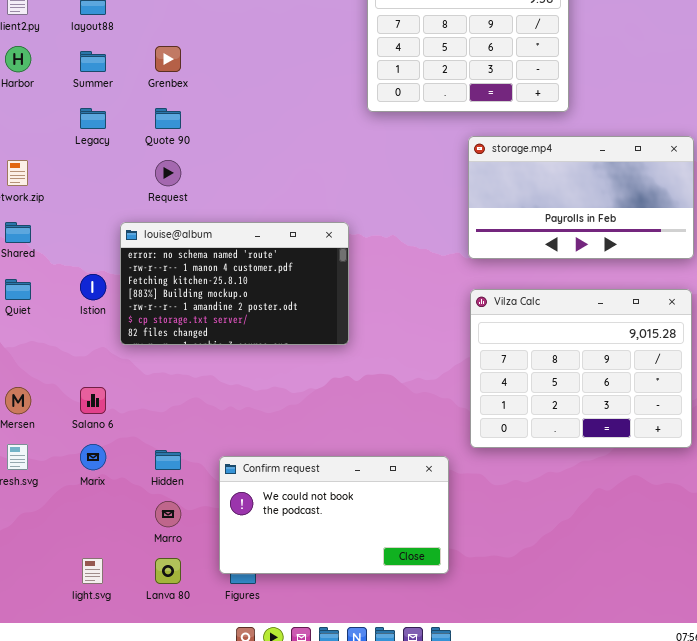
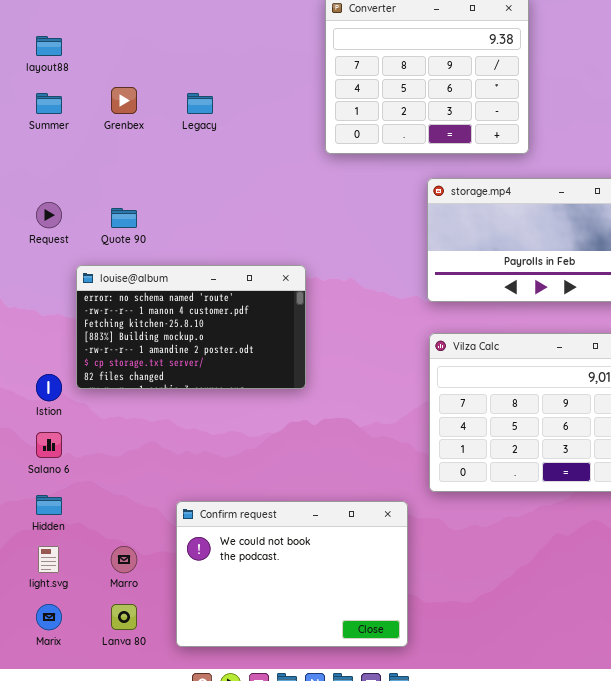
Legacy: [80,108,106,129] -> [187,93,213,114], moved
Quote 90: [155,108,181,129] -> [111,208,137,228], moved
Request: [155,160,181,186] -> [36,202,62,228], moved
Istion: [80,274,106,300] -> [36,374,62,401], moved
Marix: [80,444,106,470] -> [36,604,62,630], moved
Hidden: [155,450,181,470] -> [36,495,62,515], moved
Confirm request: [219,456,449,574] -> [176,501,408,647], resized
light.svg: [82,558,103,584] -> [38,546,59,573], moved

